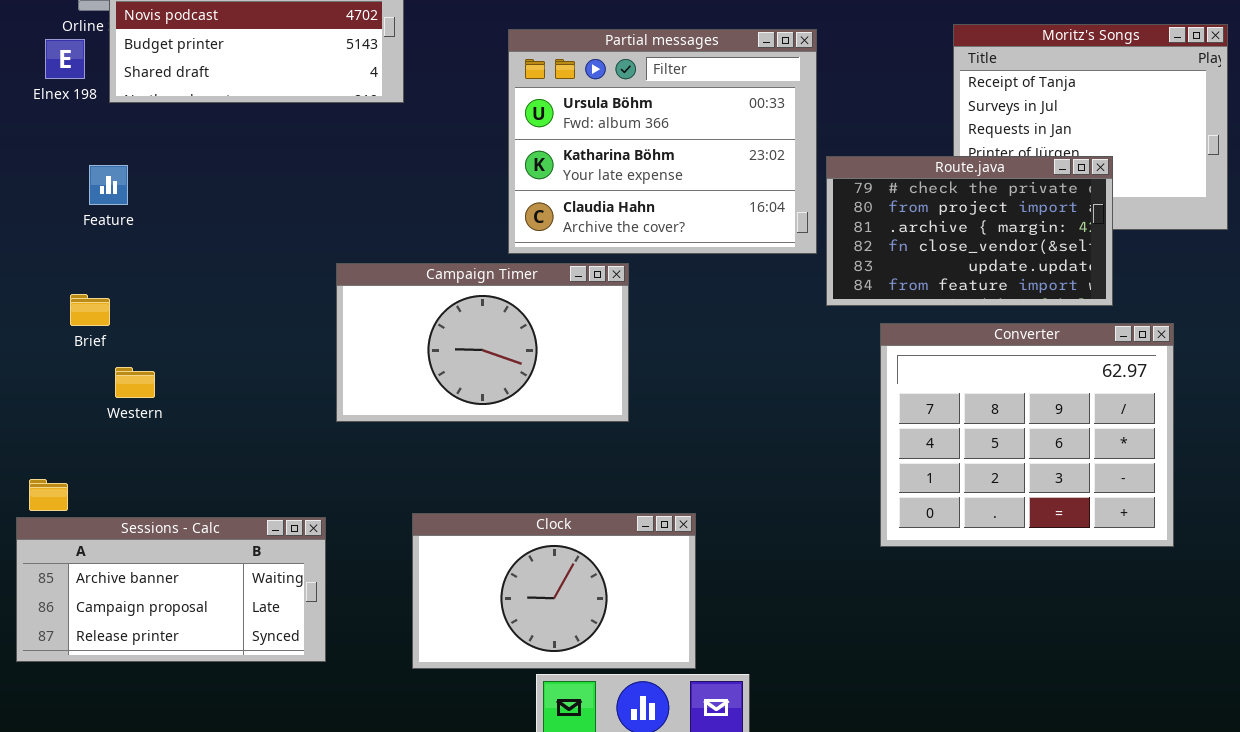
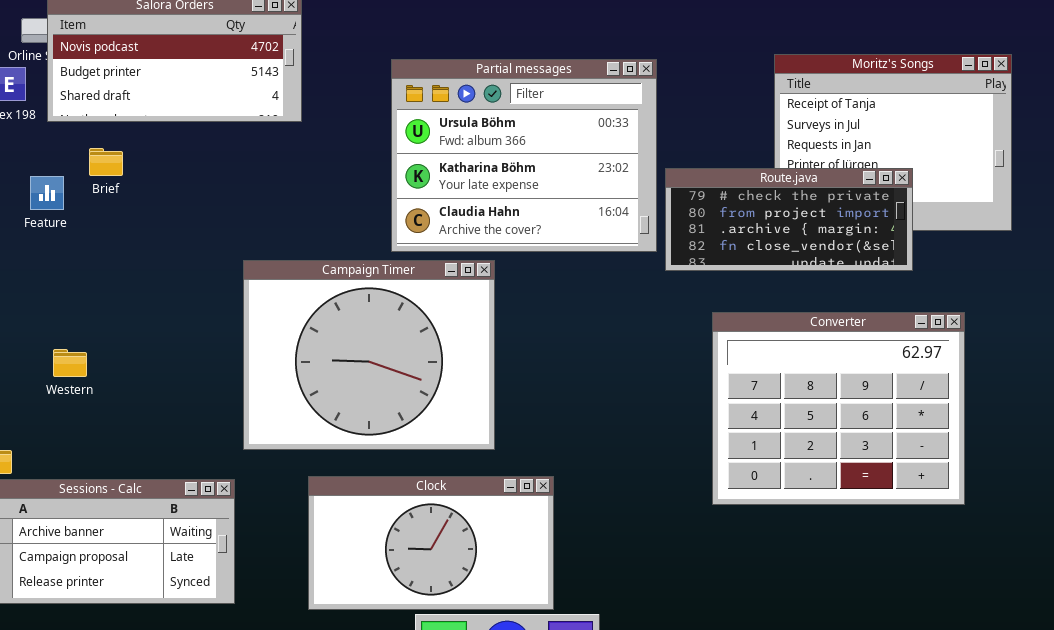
Route.java: [826,156,1113,306] -> [665,168,913,271], resized
Campaign Timer: [336,263,629,422] -> [243,260,495,450], resized
Brief: [70,294,110,326] -> [89,148,123,176], moved

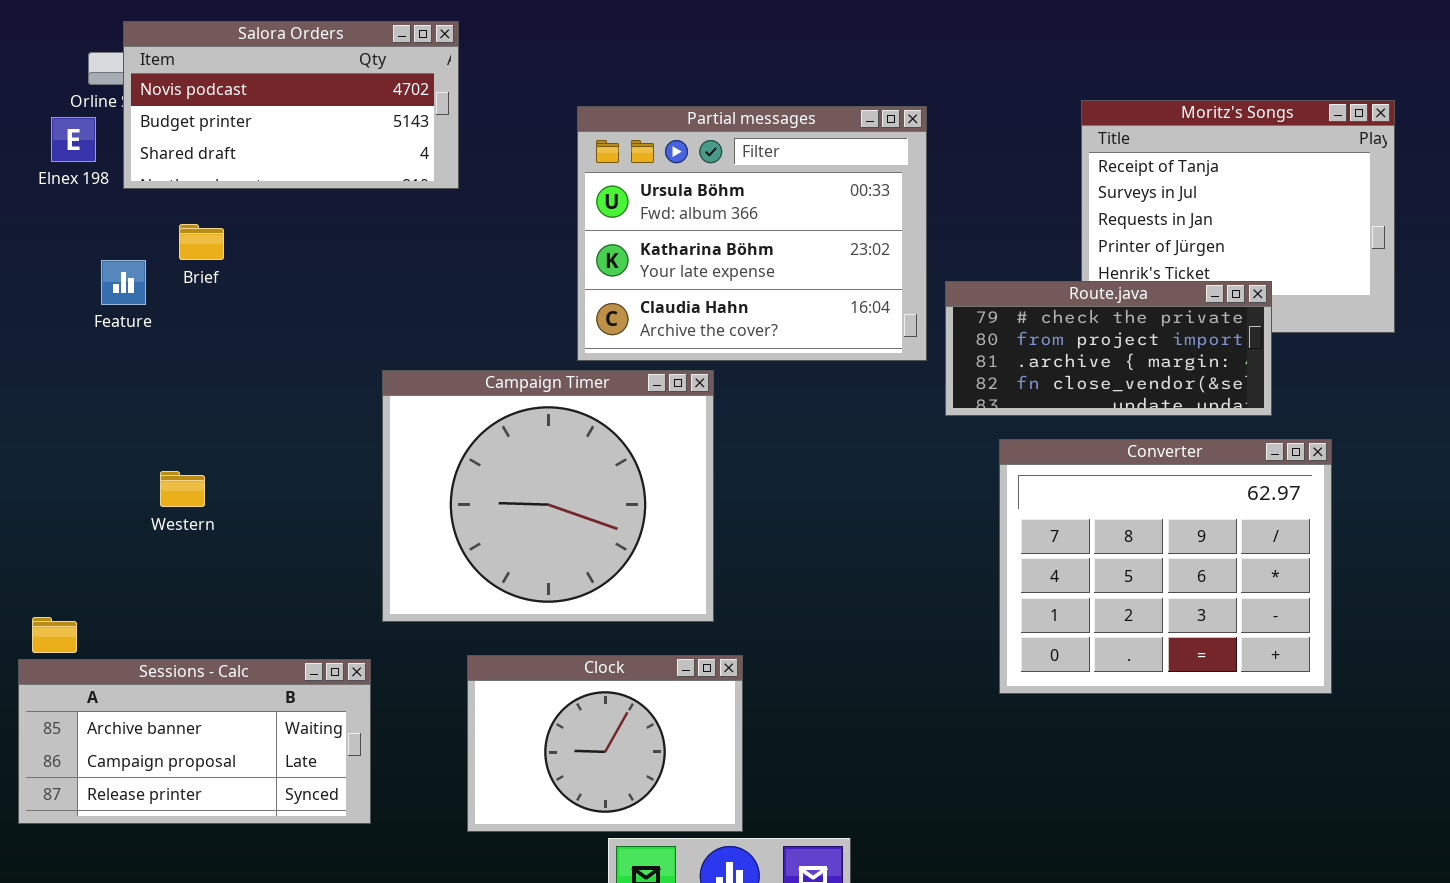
Route.java: [665,168,913,271] -> [945,281,1272,416], moved
Western: [53,349,87,377] -> [160,471,205,507], moved
Clock: [308,476,554,610] -> [467,655,743,832], resized

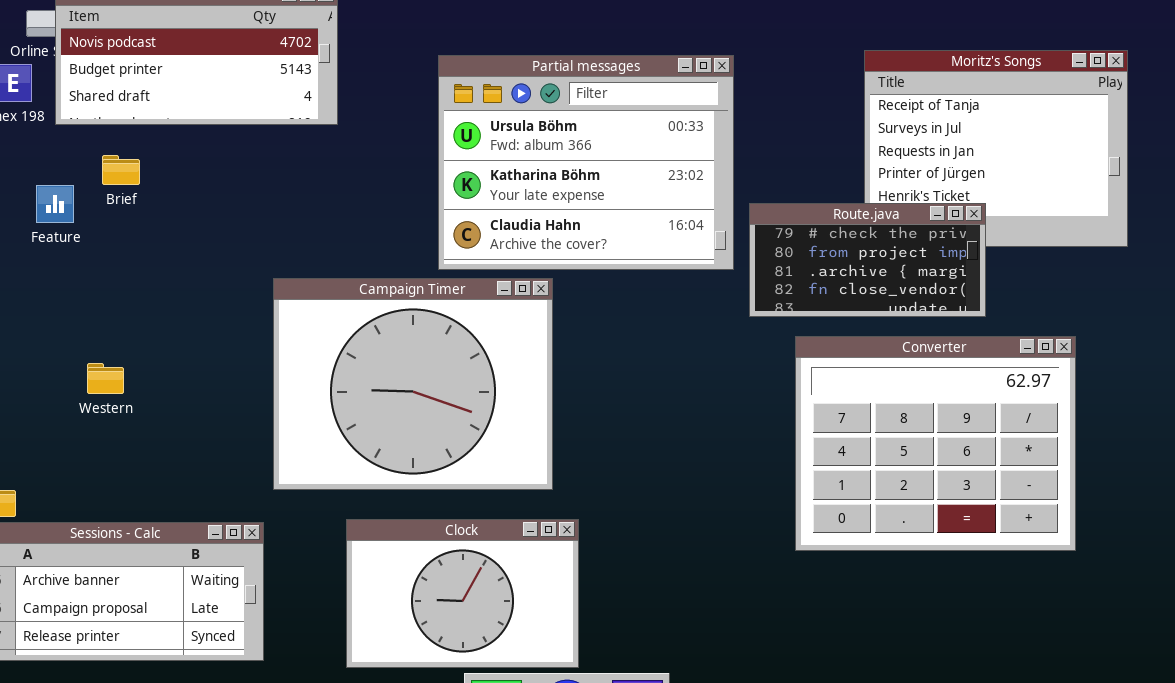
Route.java: [945,281,1272,416] -> [749,203,986,317], resized

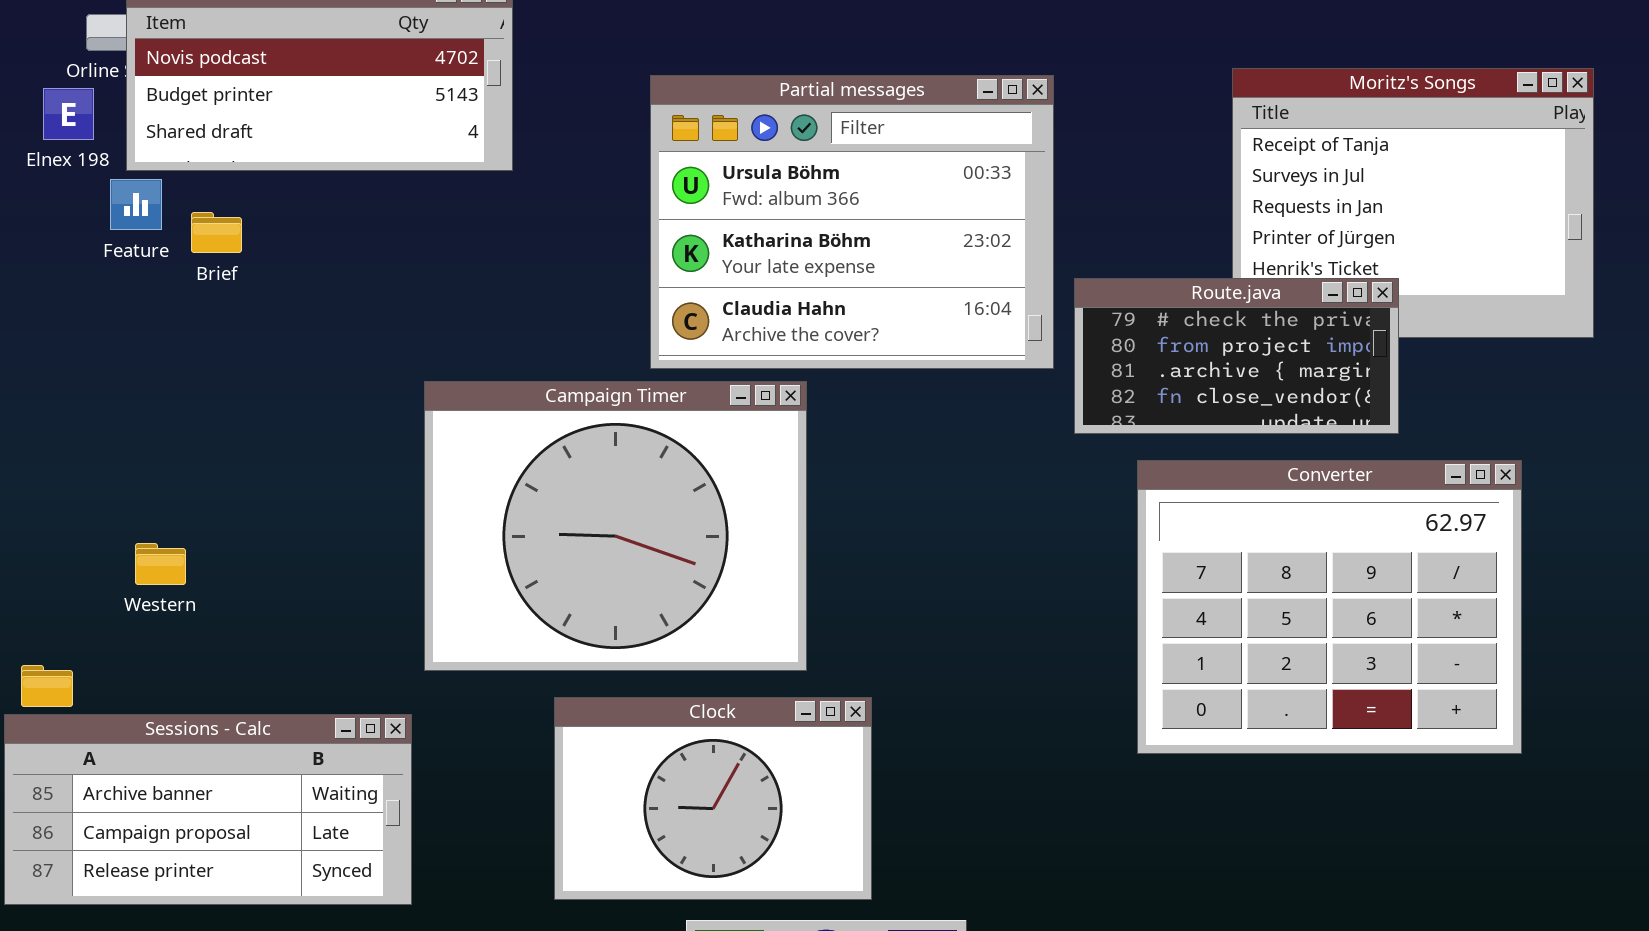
Feature: [36,185,74,223] -> [110,179,162,230], moved
Western: [87,363,124,394] -> [135,543,186,585], moved
Clock: [346,519,579,668] -> [554,697,872,900], moved

